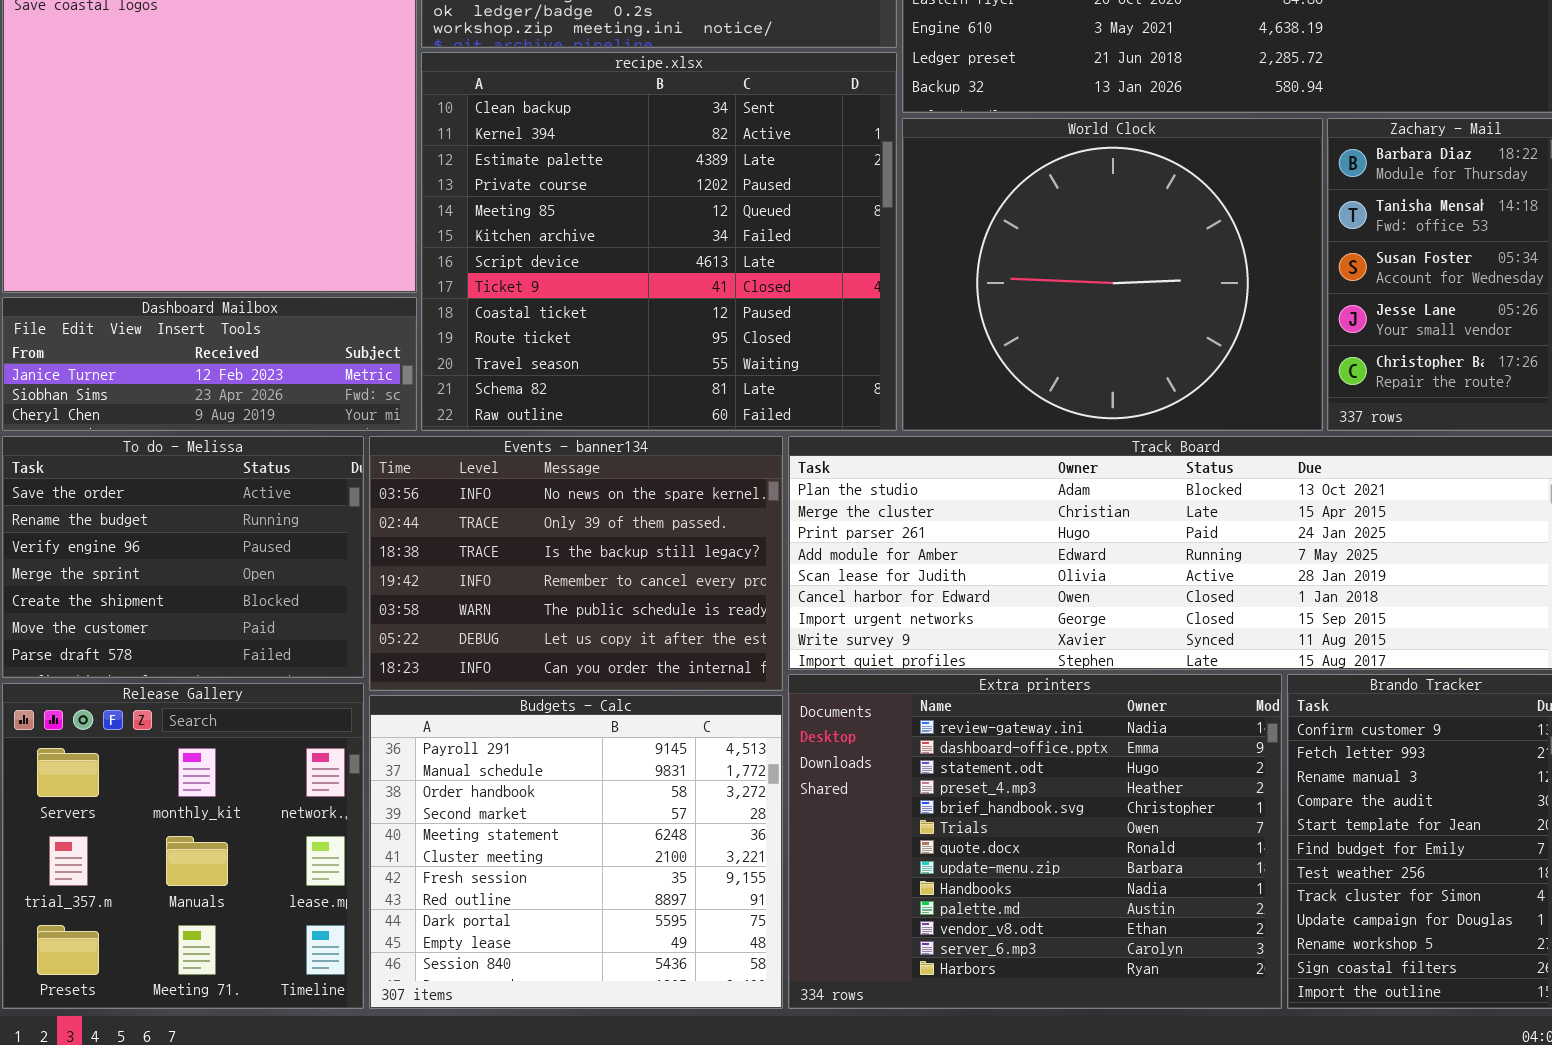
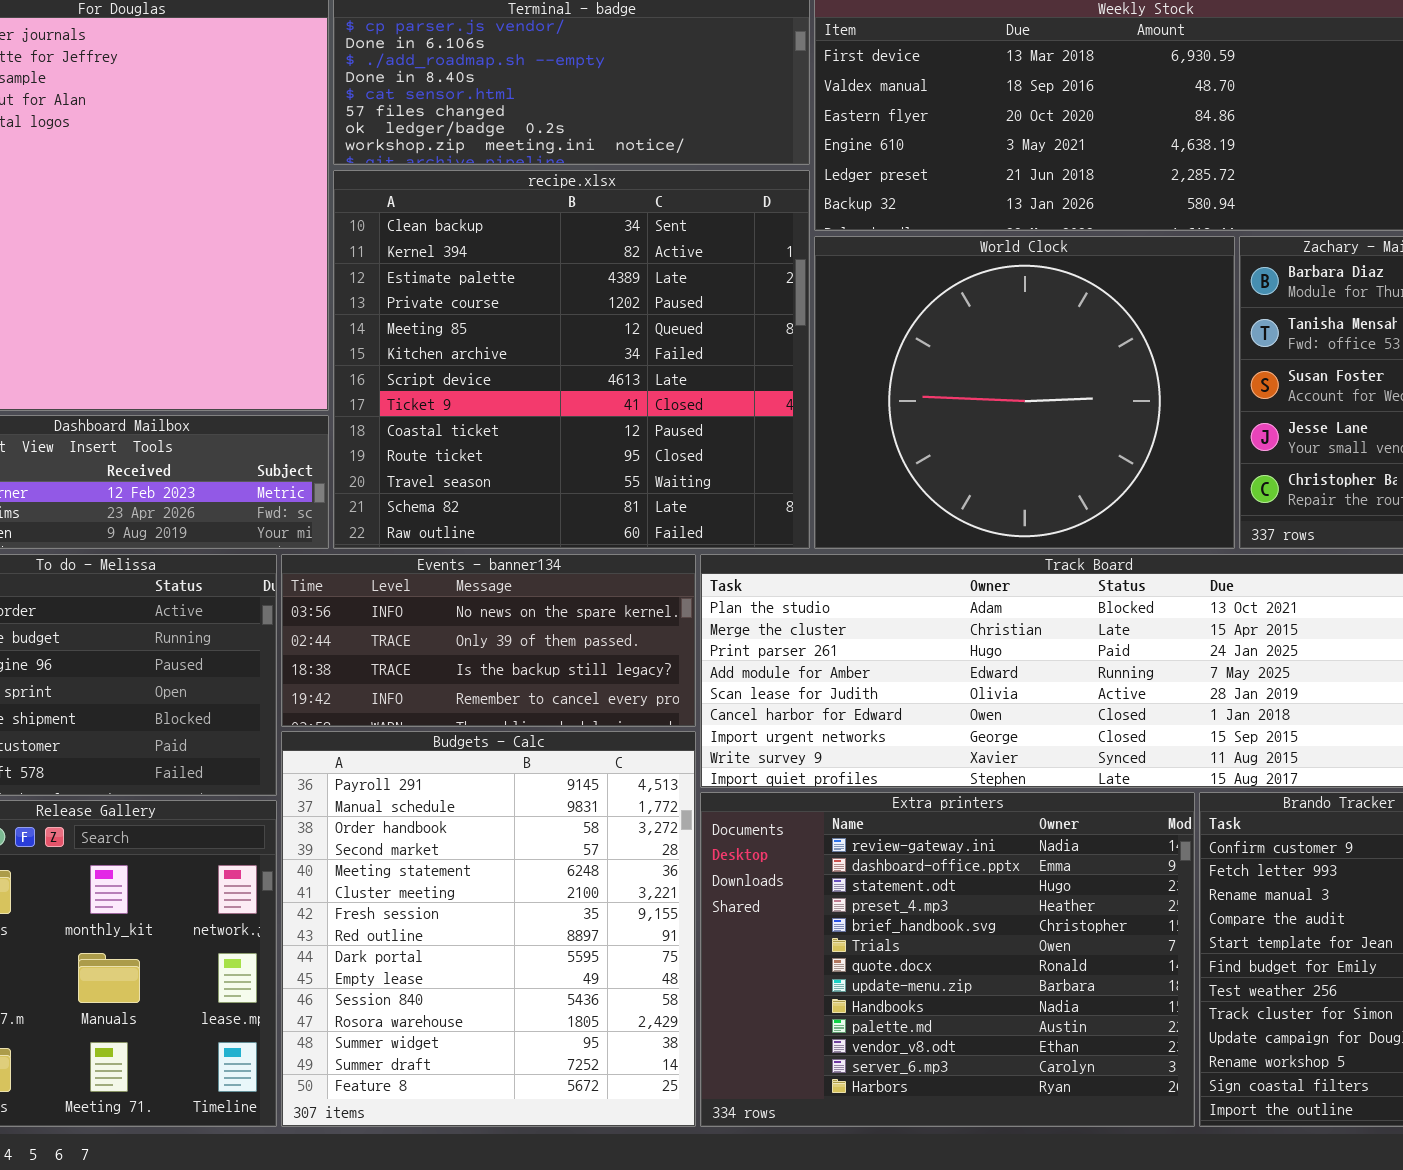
Events - banner134: [369,436,783,691] -> [281,554,696,727], resized
Budgets - Calc: [369,695,783,1009] -> [281,731,696,1127], resized

